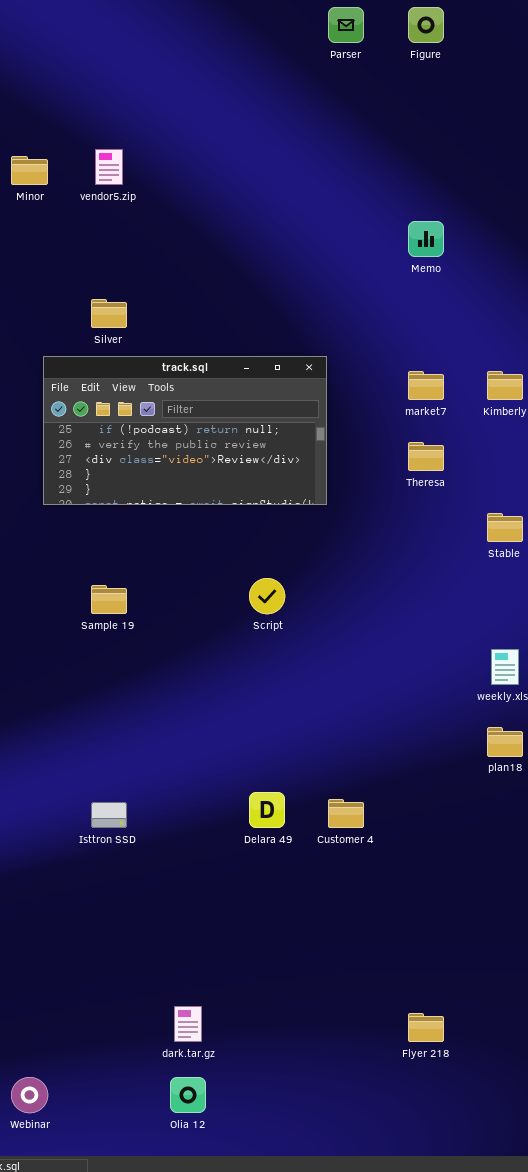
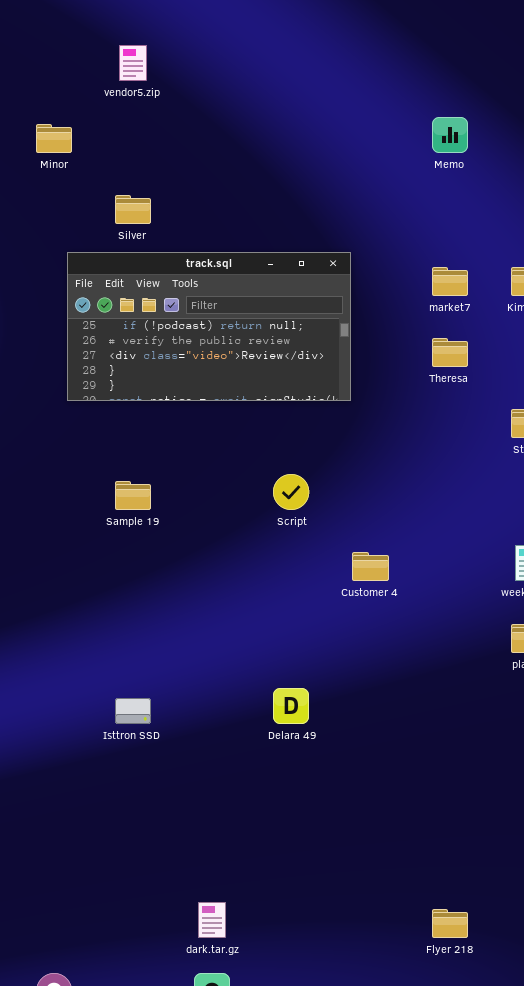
Minor: [11,156,48,185] -> [36,124,72,153], moved
Customer 4: [328,799,364,828] -> [352,552,389,581], moved

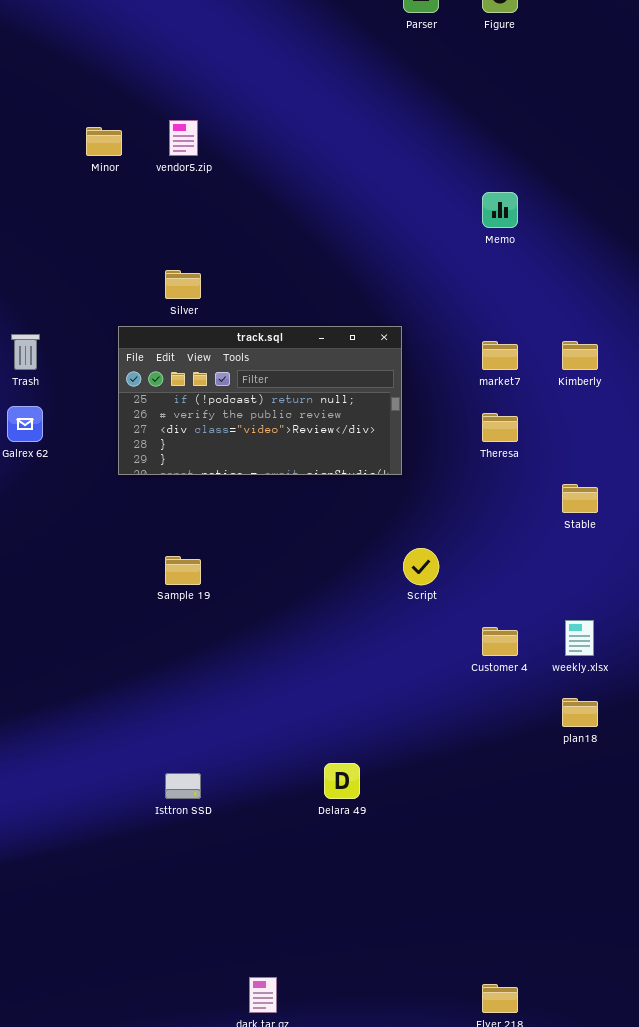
Minor: [36,124,72,153] -> [86,127,122,156], moved
Script: [273,474,309,510] -> [403,548,439,585], moved
Customer 4: [352,552,389,581] -> [482,627,518,656], moved

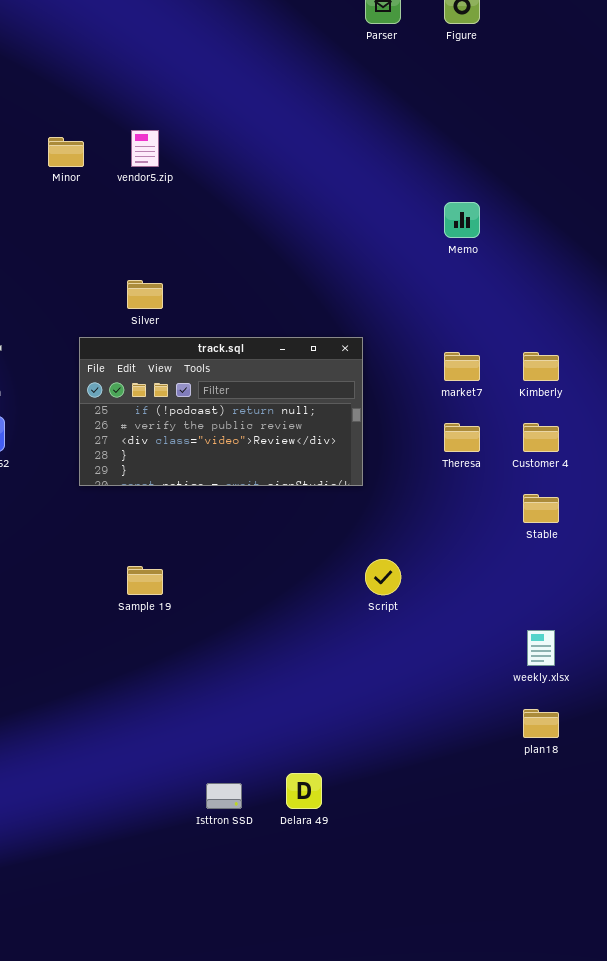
Customer 4: [482,627,518,656] -> [523,423,559,452], moved
Isttron SSD: [165,773,201,799] -> [206,783,242,809], moved

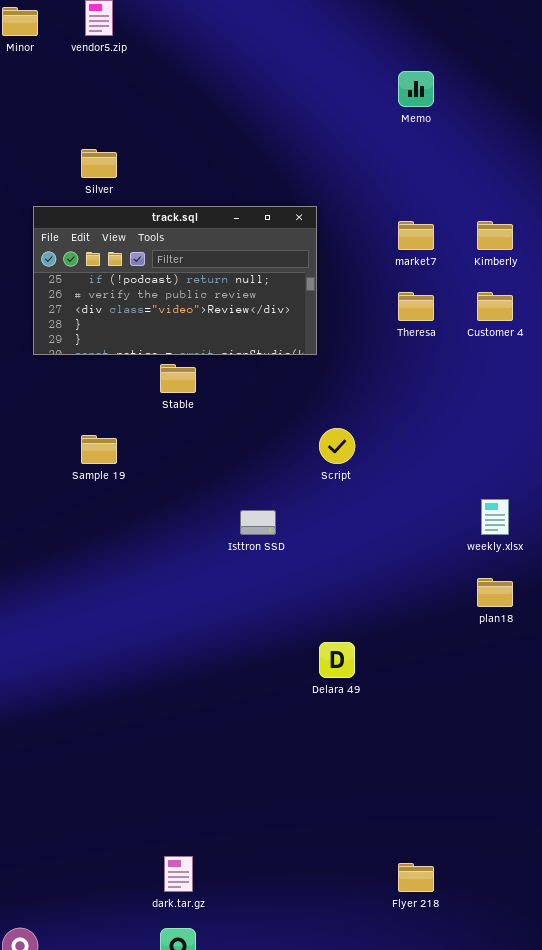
Stable: [523,494,559,523] -> [160,364,196,393], moved
Delara 49: [286,773,322,809] -> [319,642,355,678], moved
Isttron SSD: [206,783,242,809] -> [240,510,276,535], moved

